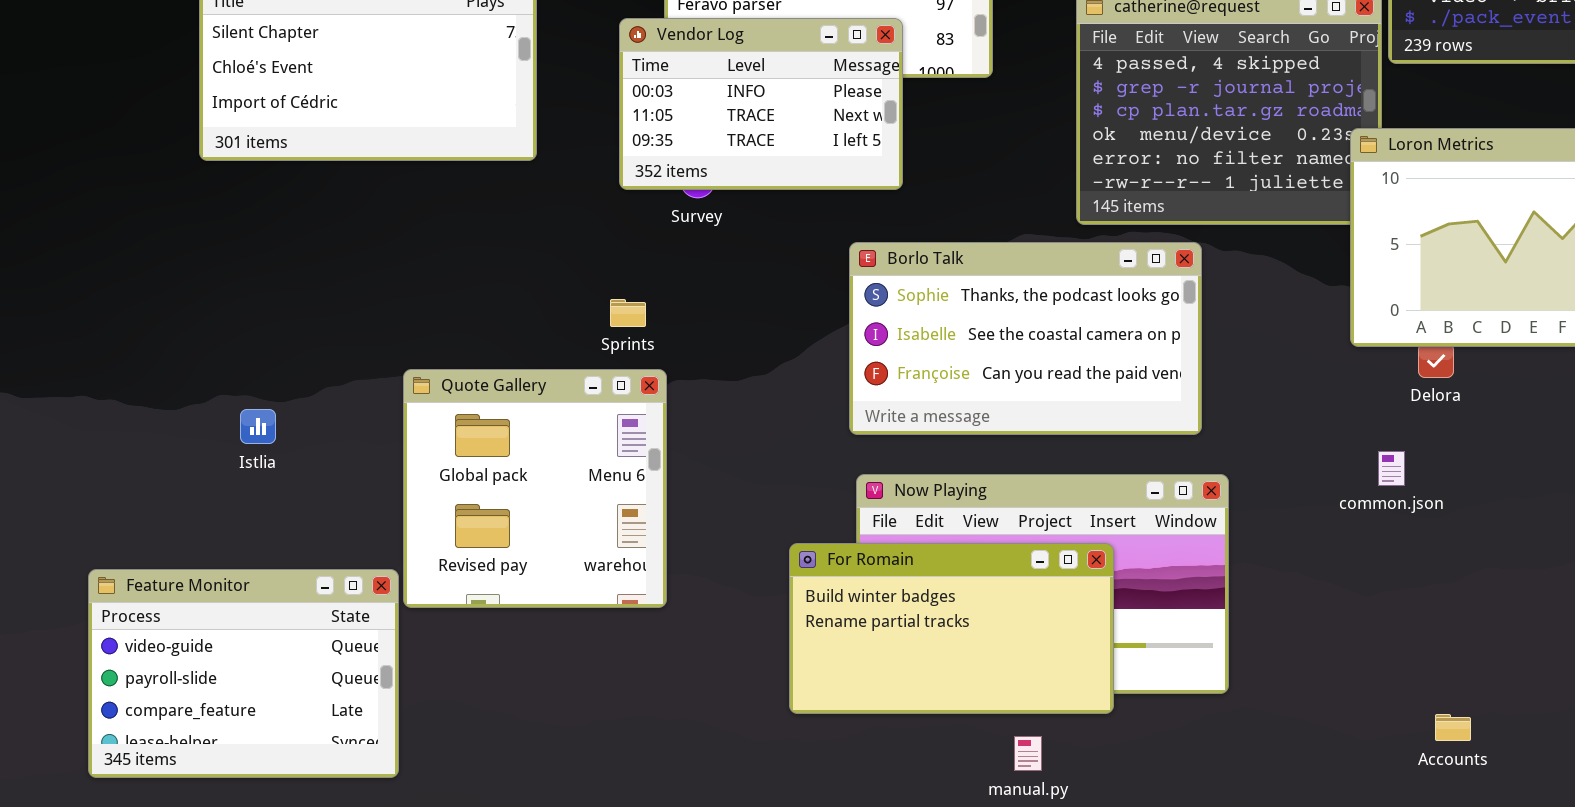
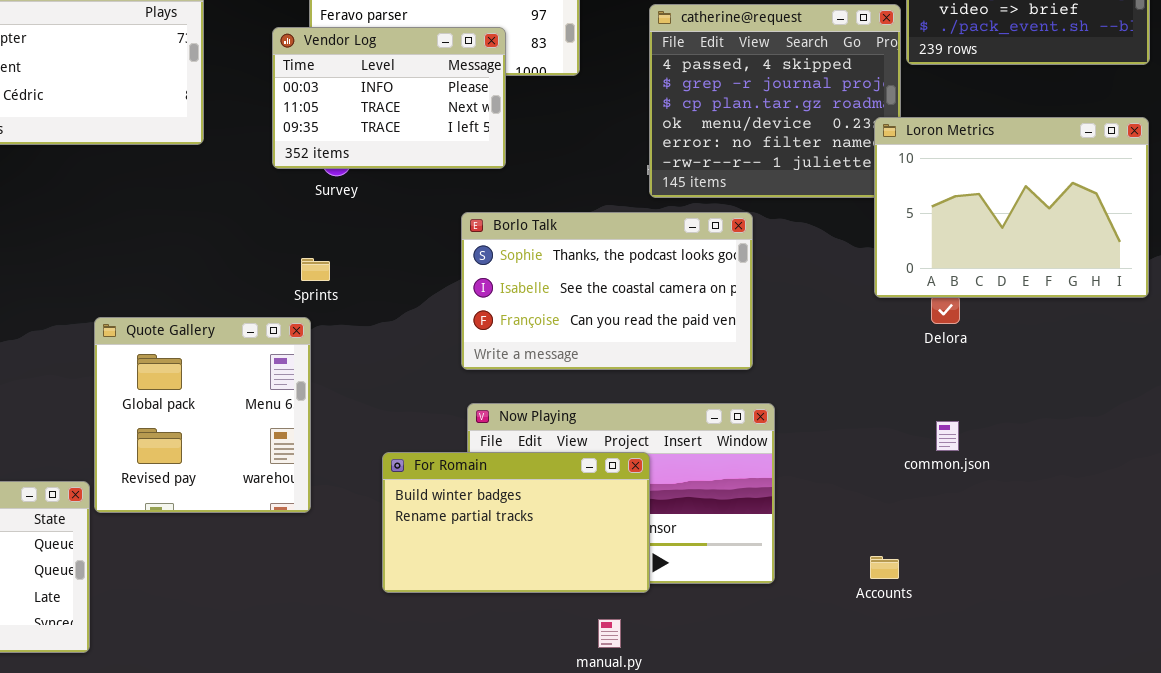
Sprints: [610,299,646,327] -> [301,258,330,281], moved
common.json: [1378,451,1405,486] -> [936,421,959,451], moved
For Romain: [789,543,1114,714] -> [382,452,650,593], moved
Accounts: [1435,714,1471,741] -> [870,556,899,579], moved

